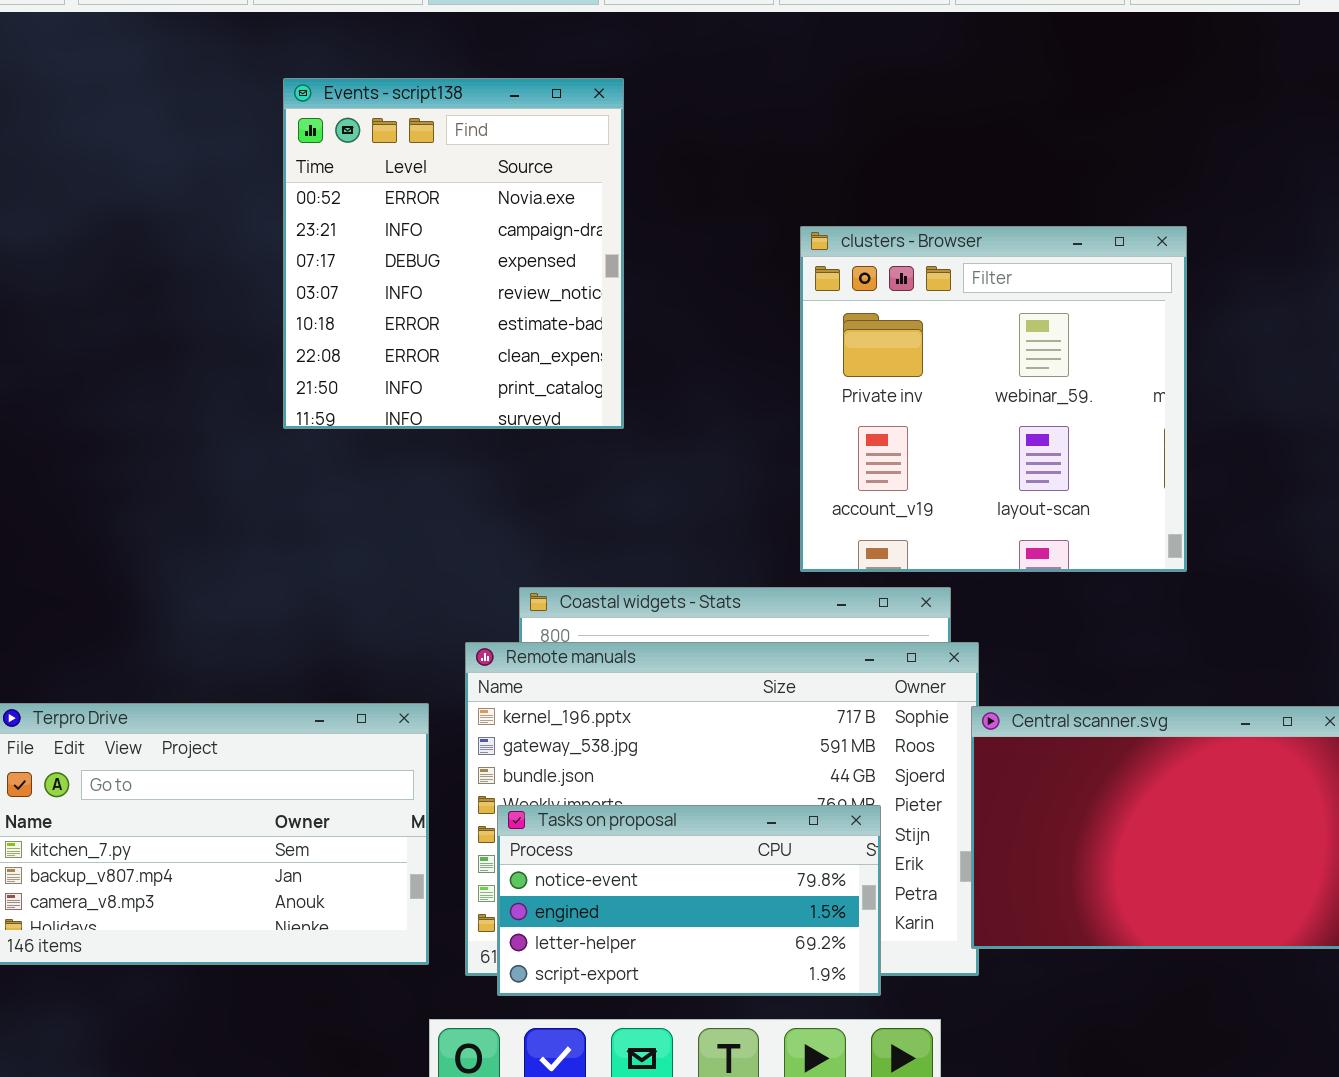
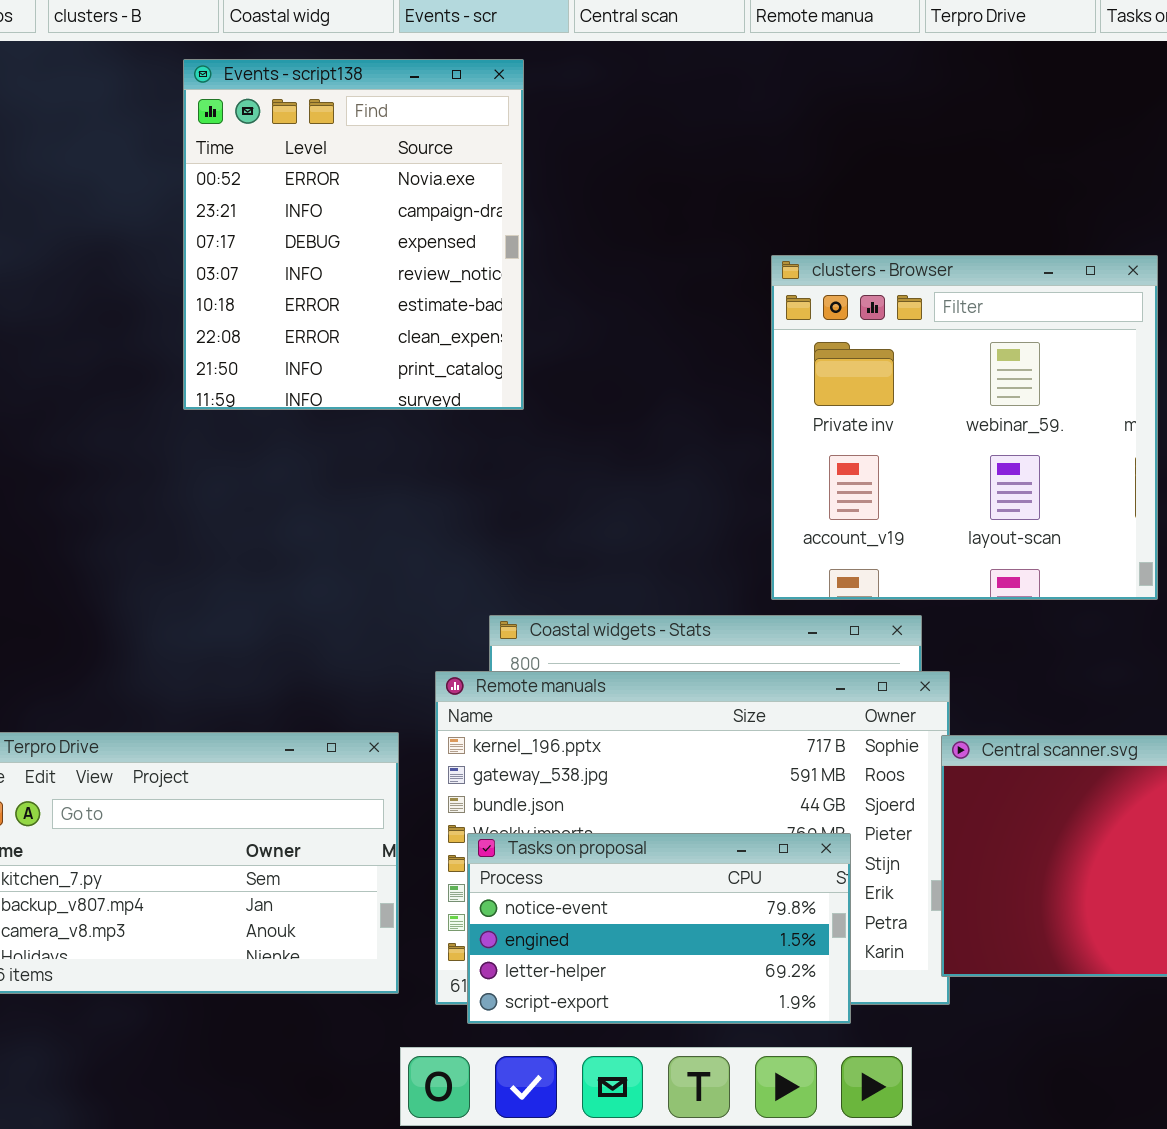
Events - script138: [283,78,624,429] -> [183,59,524,410], moved

